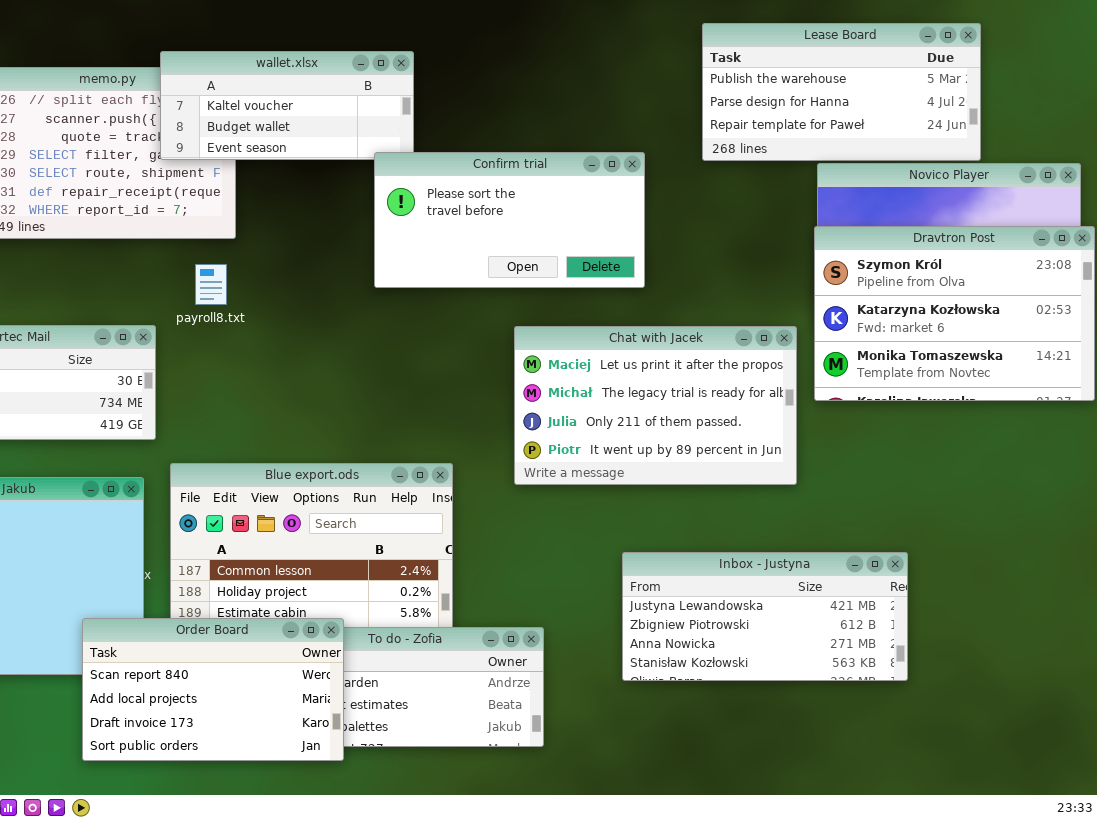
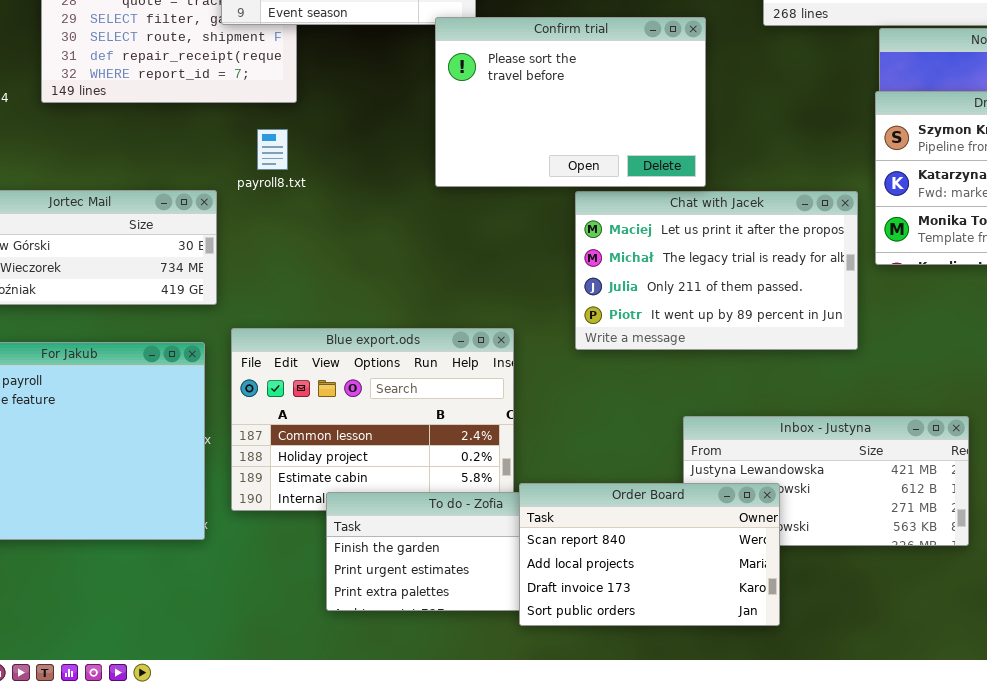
Confirm trial: [374,152,645,288] -> [435,17,706,187], resized
Order Board: [82,618,344,761] -> [519,483,780,626], moved

